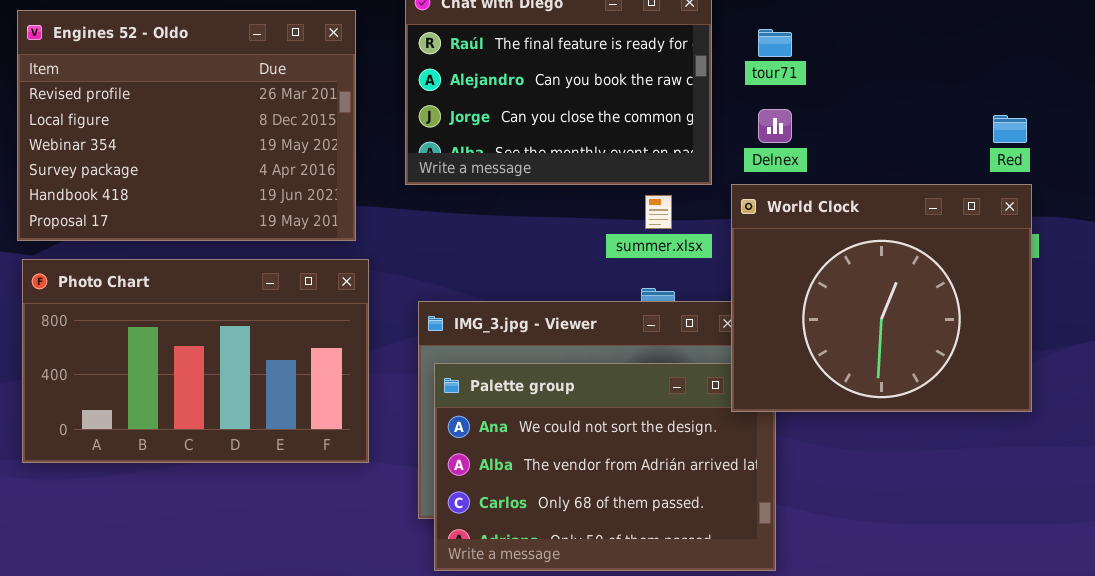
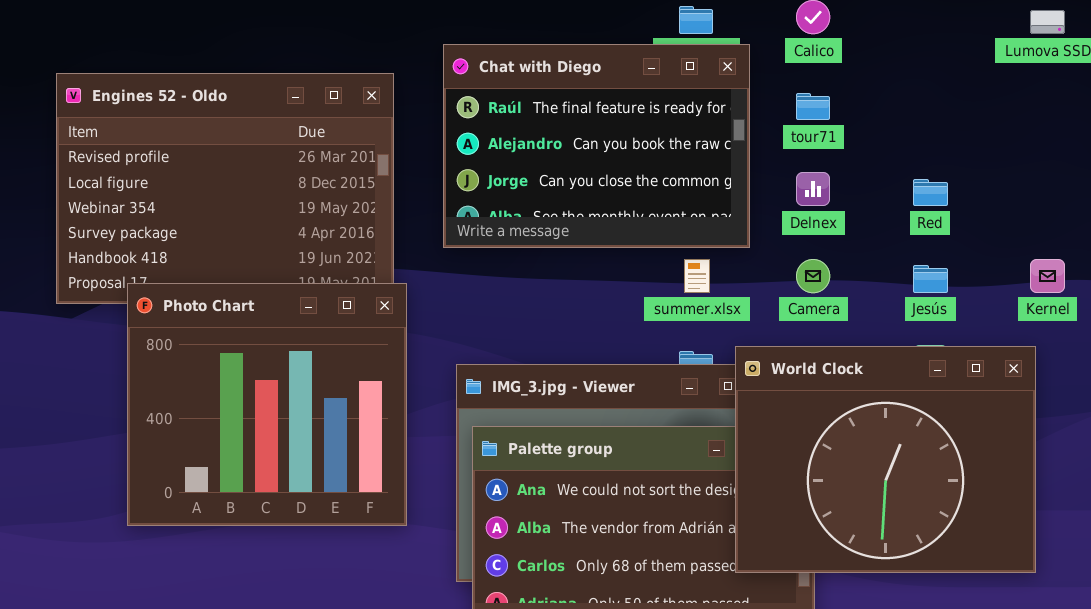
Red: [993,115,1027,143] -> [913,179,948,206], moved
World Clock: [731,184,1032,412] -> [735,346,1036,573], moved
Photo Chart: [22,259,369,463] -> [127,283,407,526], resized

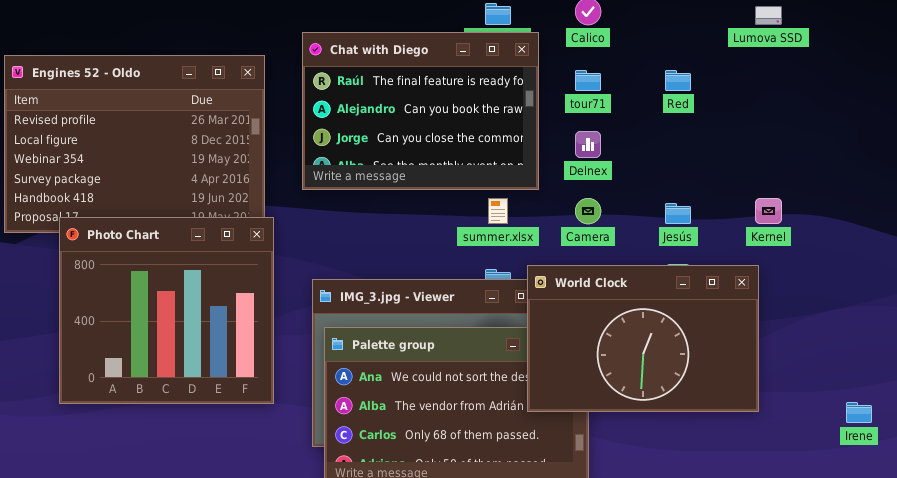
Red: [913,179,948,206] -> [665,70,691,91], moved
World Clock: [735,346,1036,573] -> [527,265,759,412], resized

